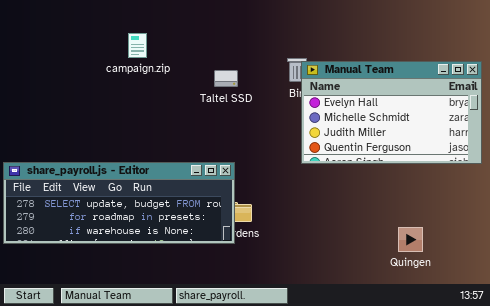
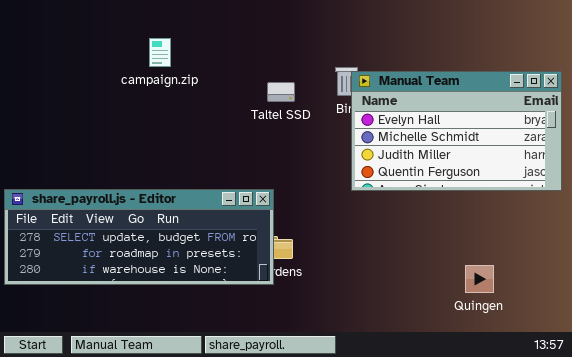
Taltel SSD: [214,70,238,87] -> [267,82,295,102], moved

